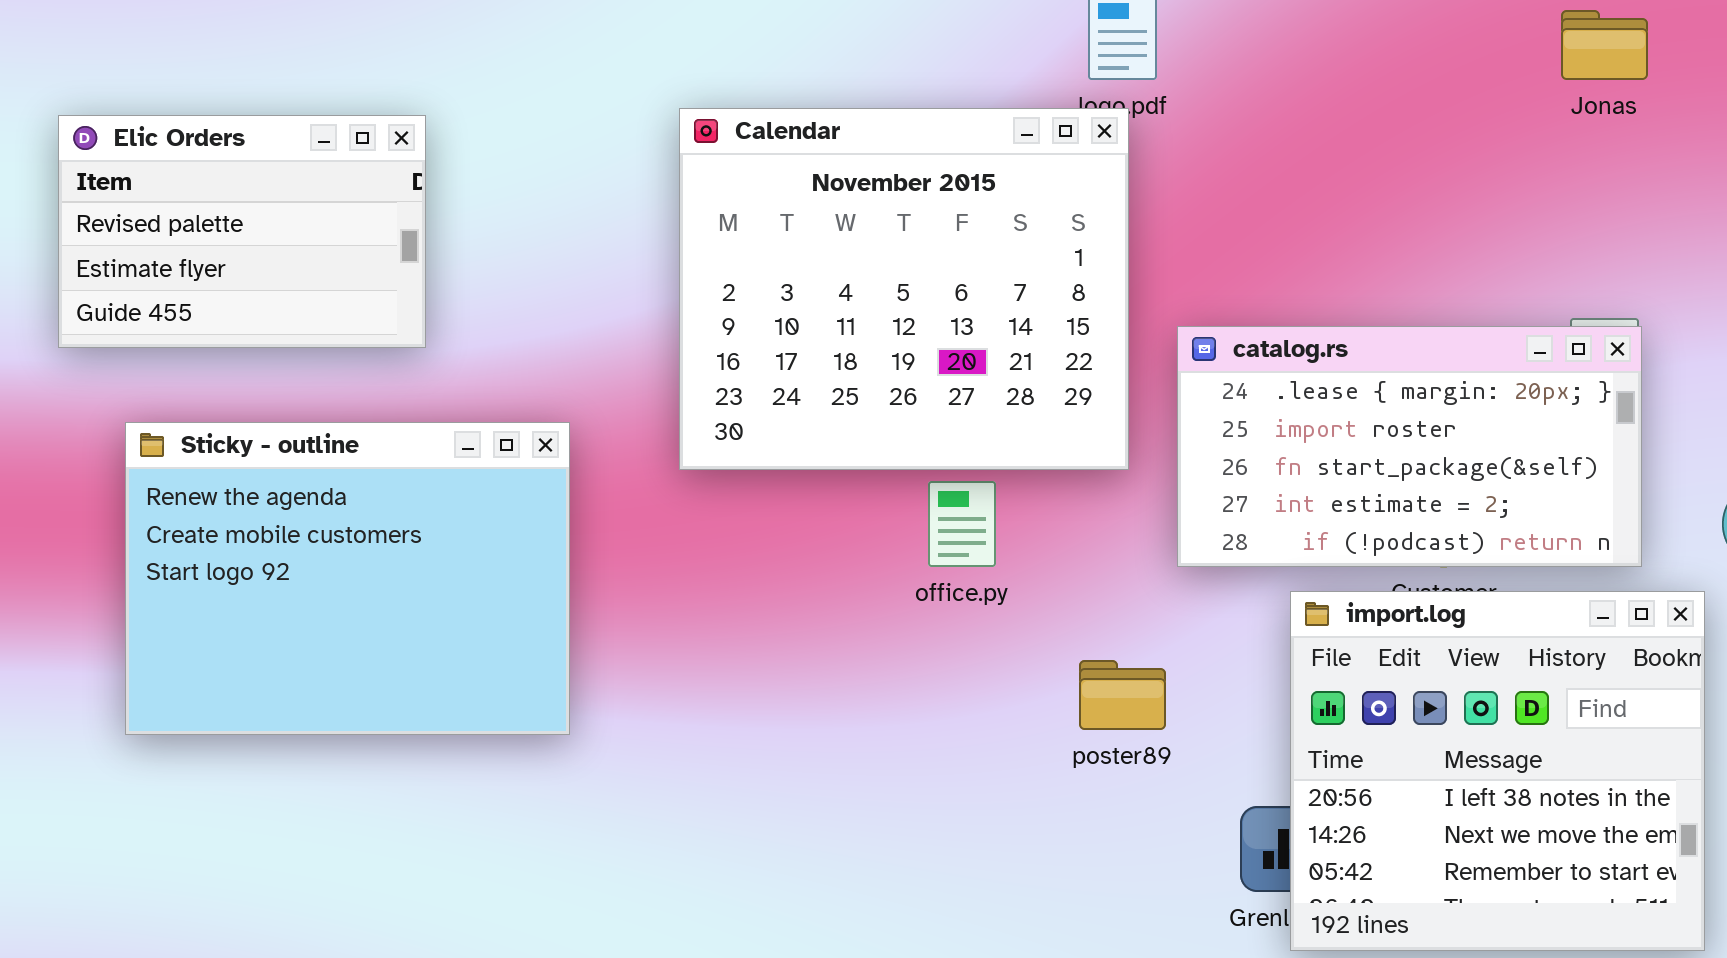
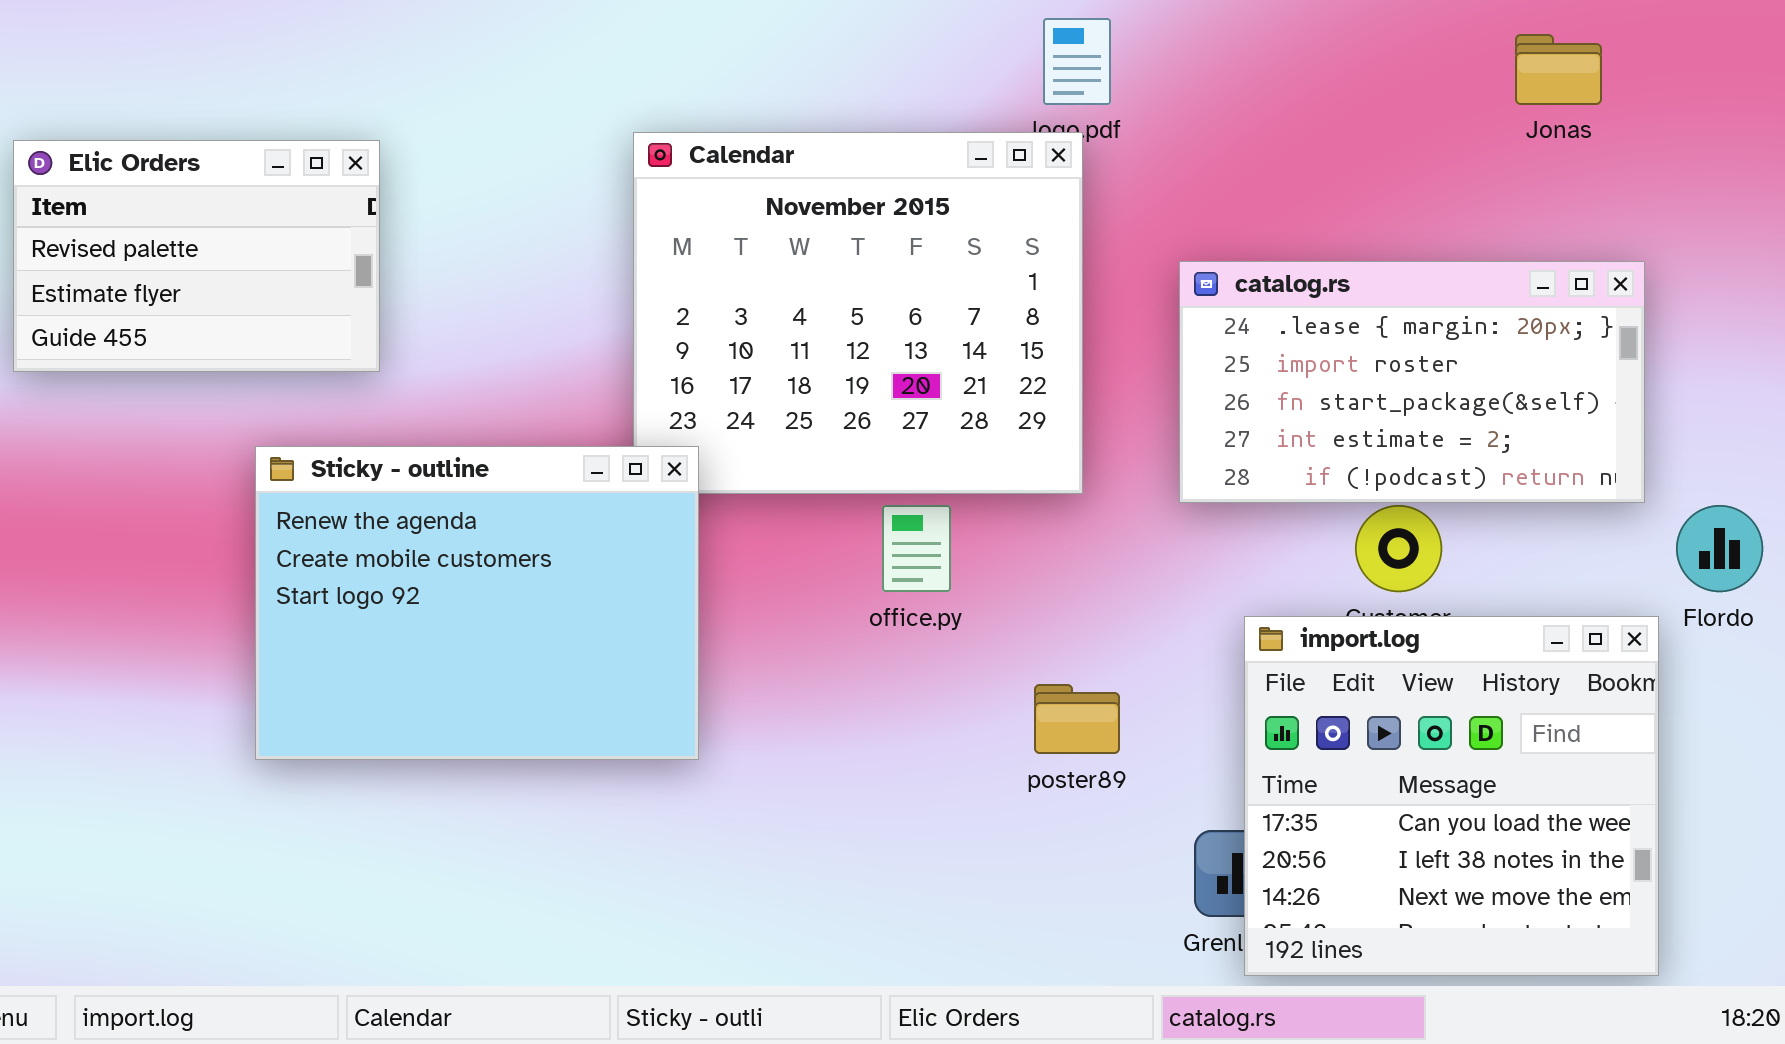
catalog.rs: [1177,326,1642,567] -> [1179,261,1645,503], moved
Sticky - outline: [125,422,570,735] -> [255,446,699,760], moved
import.log: [1290,591,1705,951] -> [1244,616,1659,976], scrolled up 1 row

